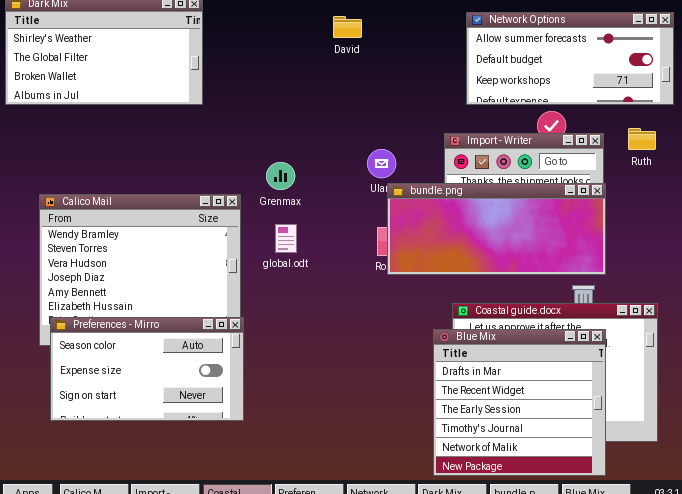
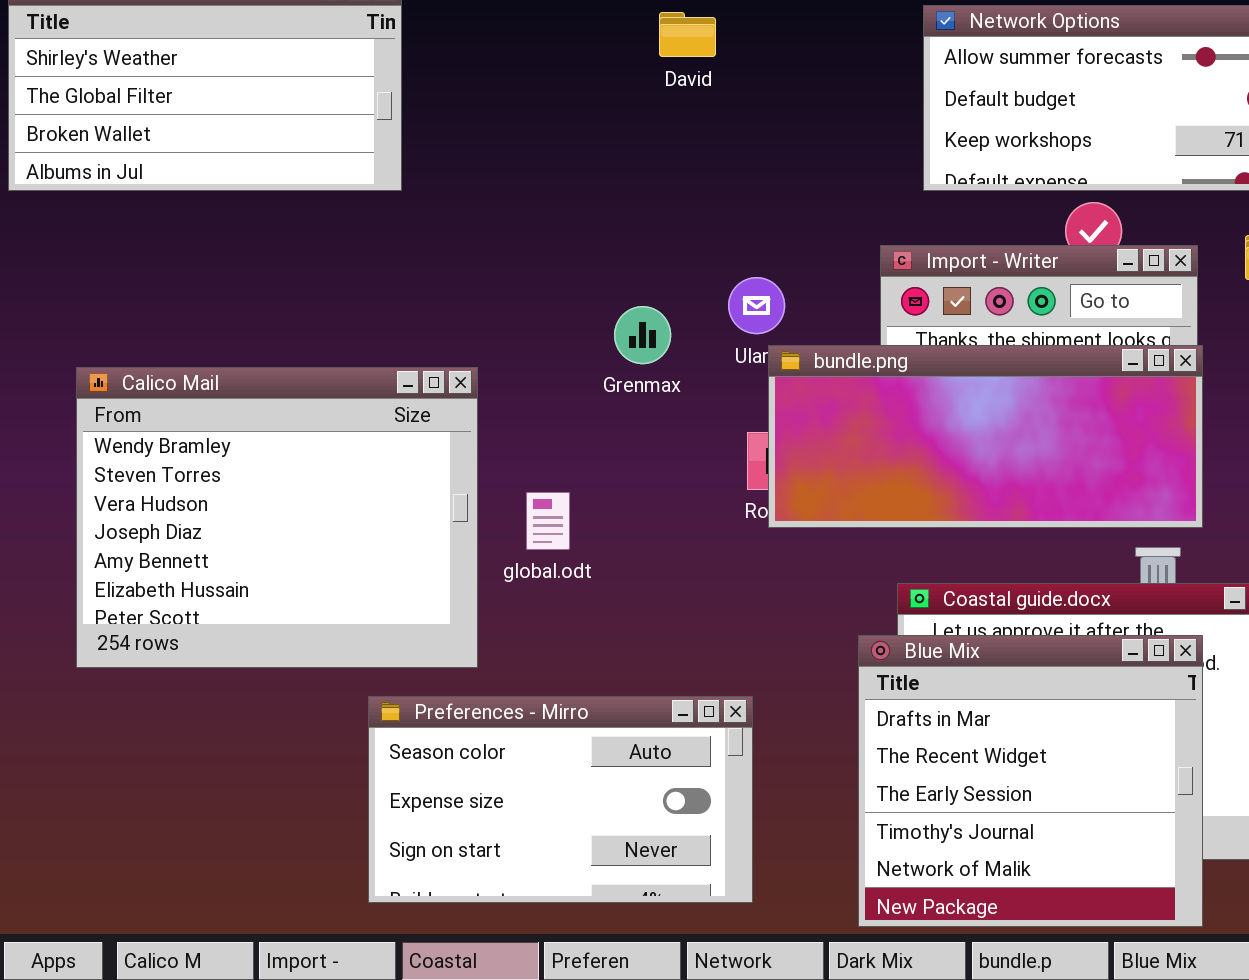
Grenmax: [266,162,295,190] -> [614,306,671,364], moved
global.odt: [275,224,297,253] -> [526,492,570,550], moved
Preferences - Mirro: [50,317,244,421] -> [368,696,753,903], moved

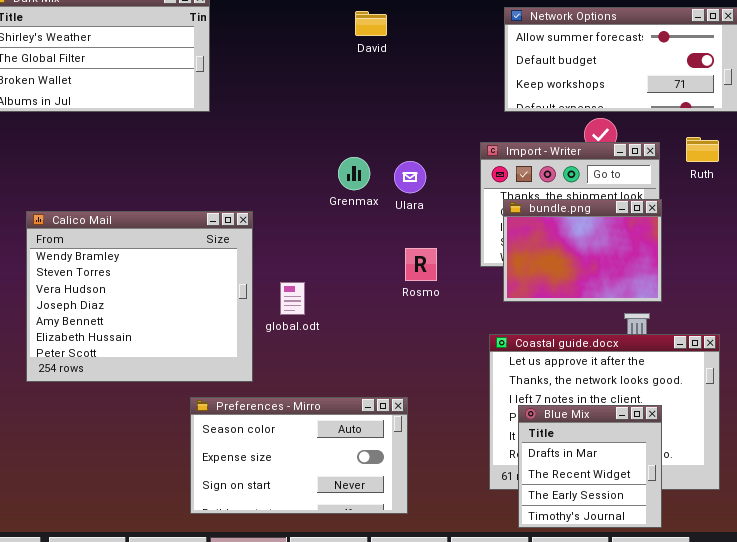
Grenmax: [614,306,671,364] -> [338,157,370,190], moved
bundle.png: [768,345,1203,528] -> [503,199,662,302], resized
Blue Mix: [858,635,1203,927] -> [518,405,662,528], resized

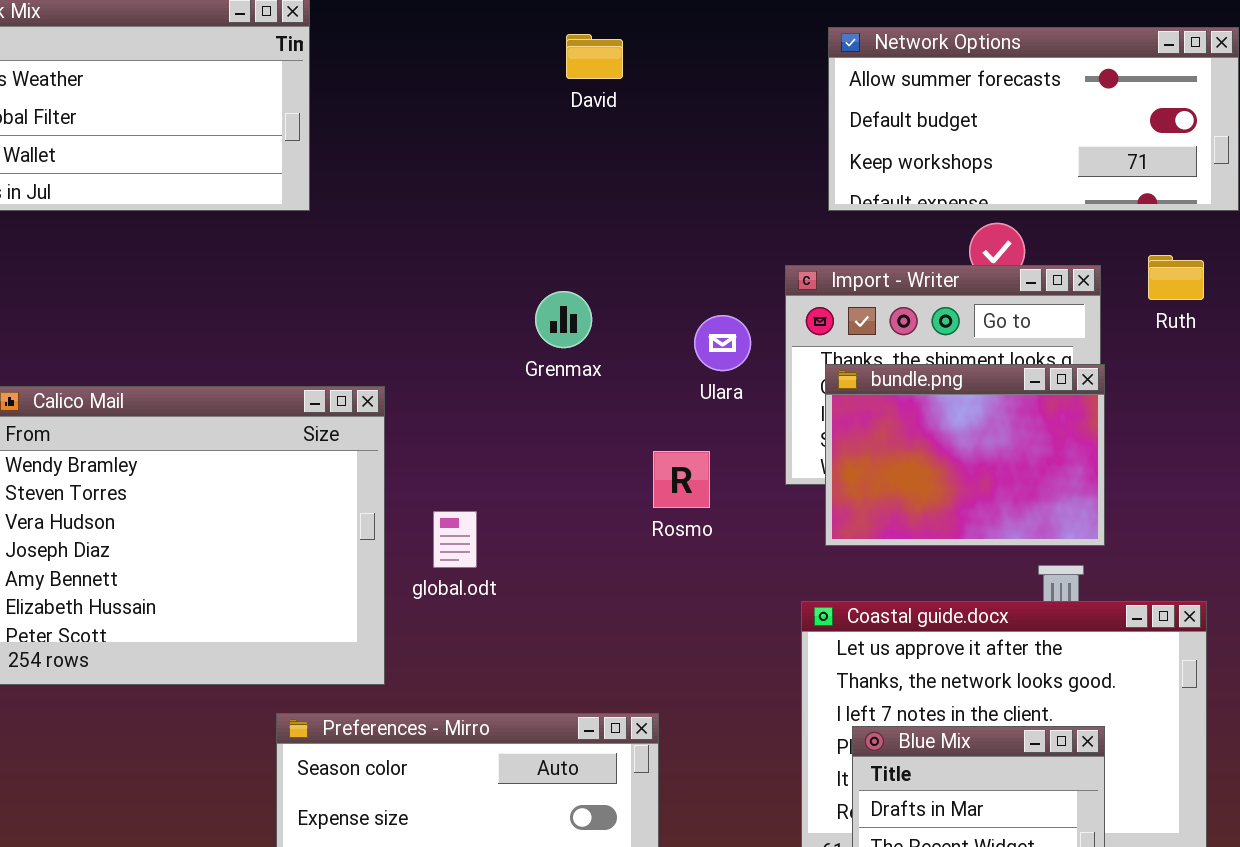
Ulara: [394,161,426,193] -> [694,315,751,371], moved

